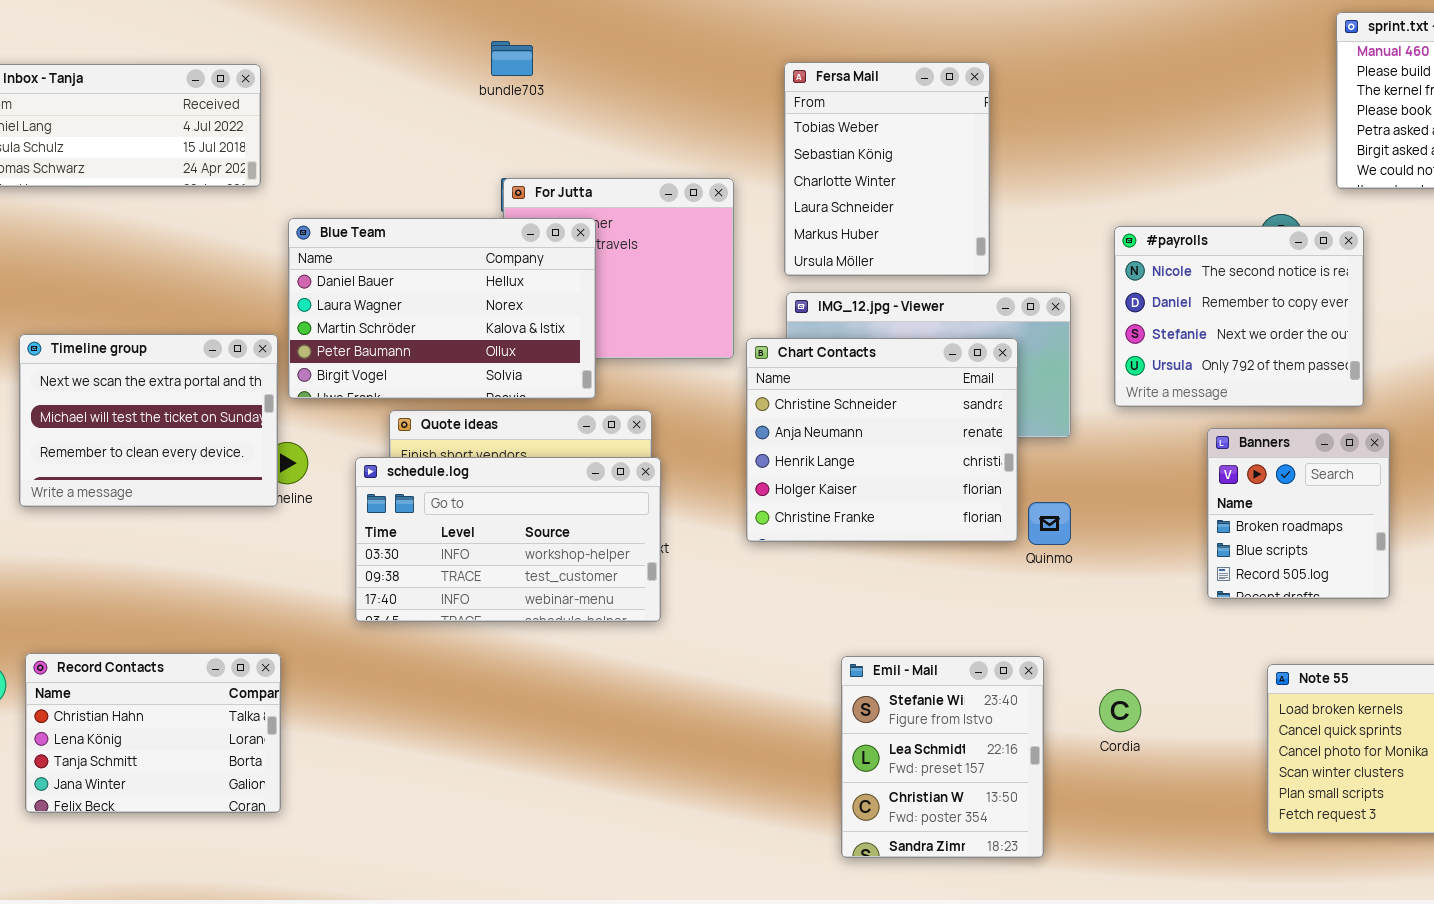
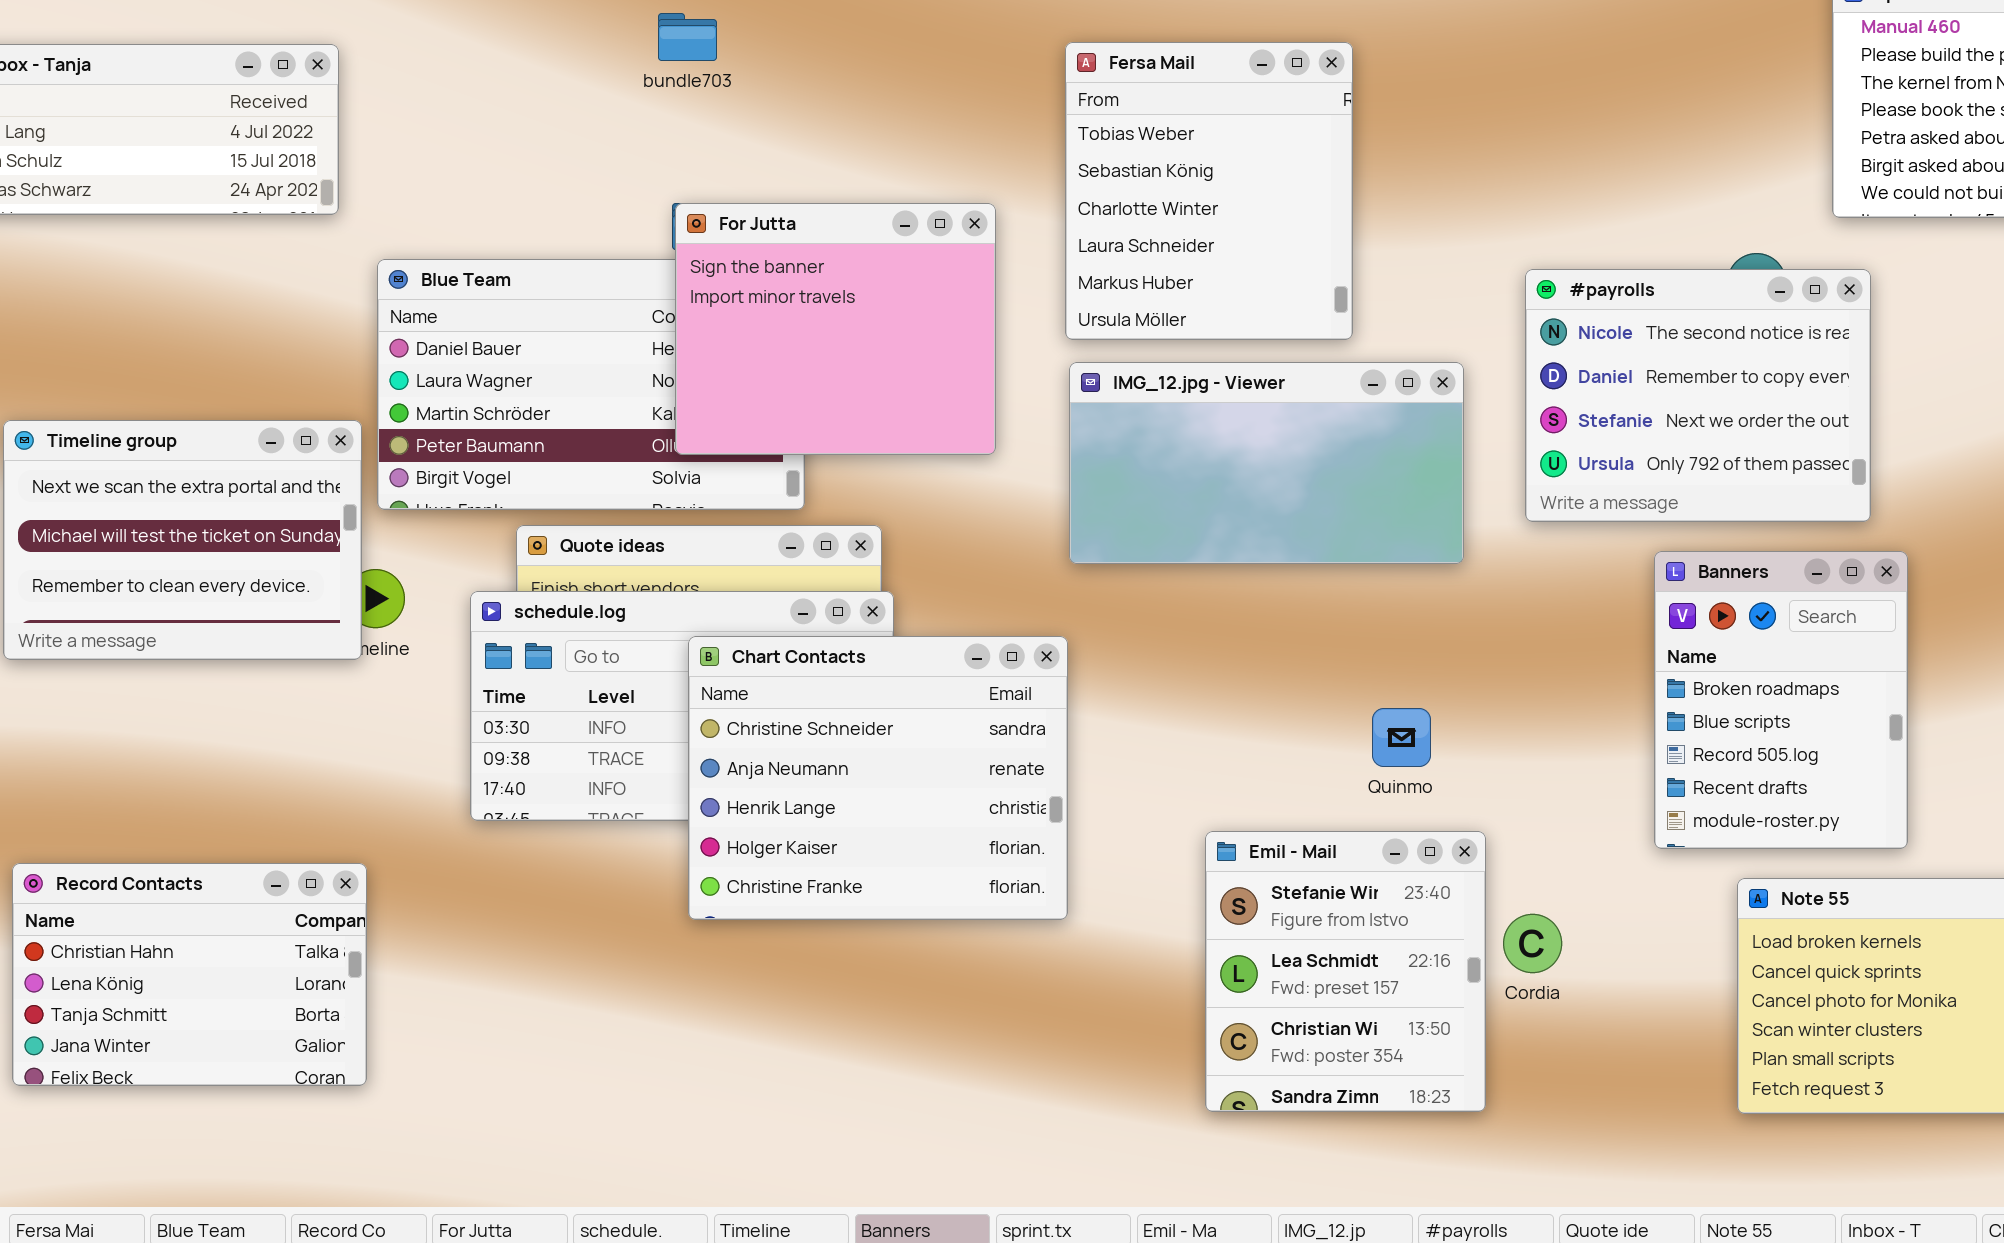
For Jutta: [503,178,734,359] -> [675,203,996,455], raised
Chart Contacts: [746,338,1018,542] -> [688,636,1068,920], moved
Banners: [1207,428,1390,599] -> [1654,551,1908,849], resized
Quinmo: [1028,502,1071,545] -> [1372,708,1431,767], moved
Emil - Mail: [841,656,1044,858] -> [1205,831,1486,1112], moved

